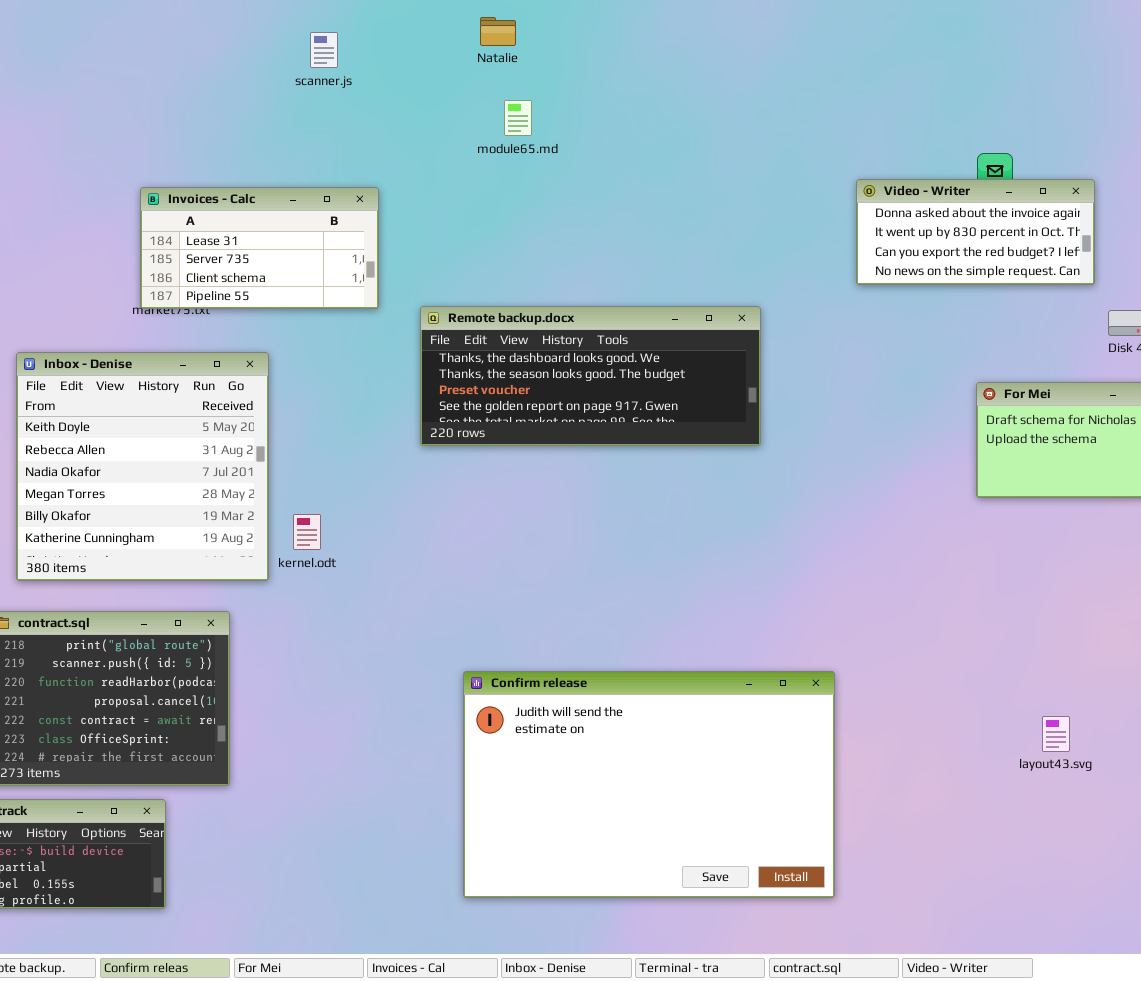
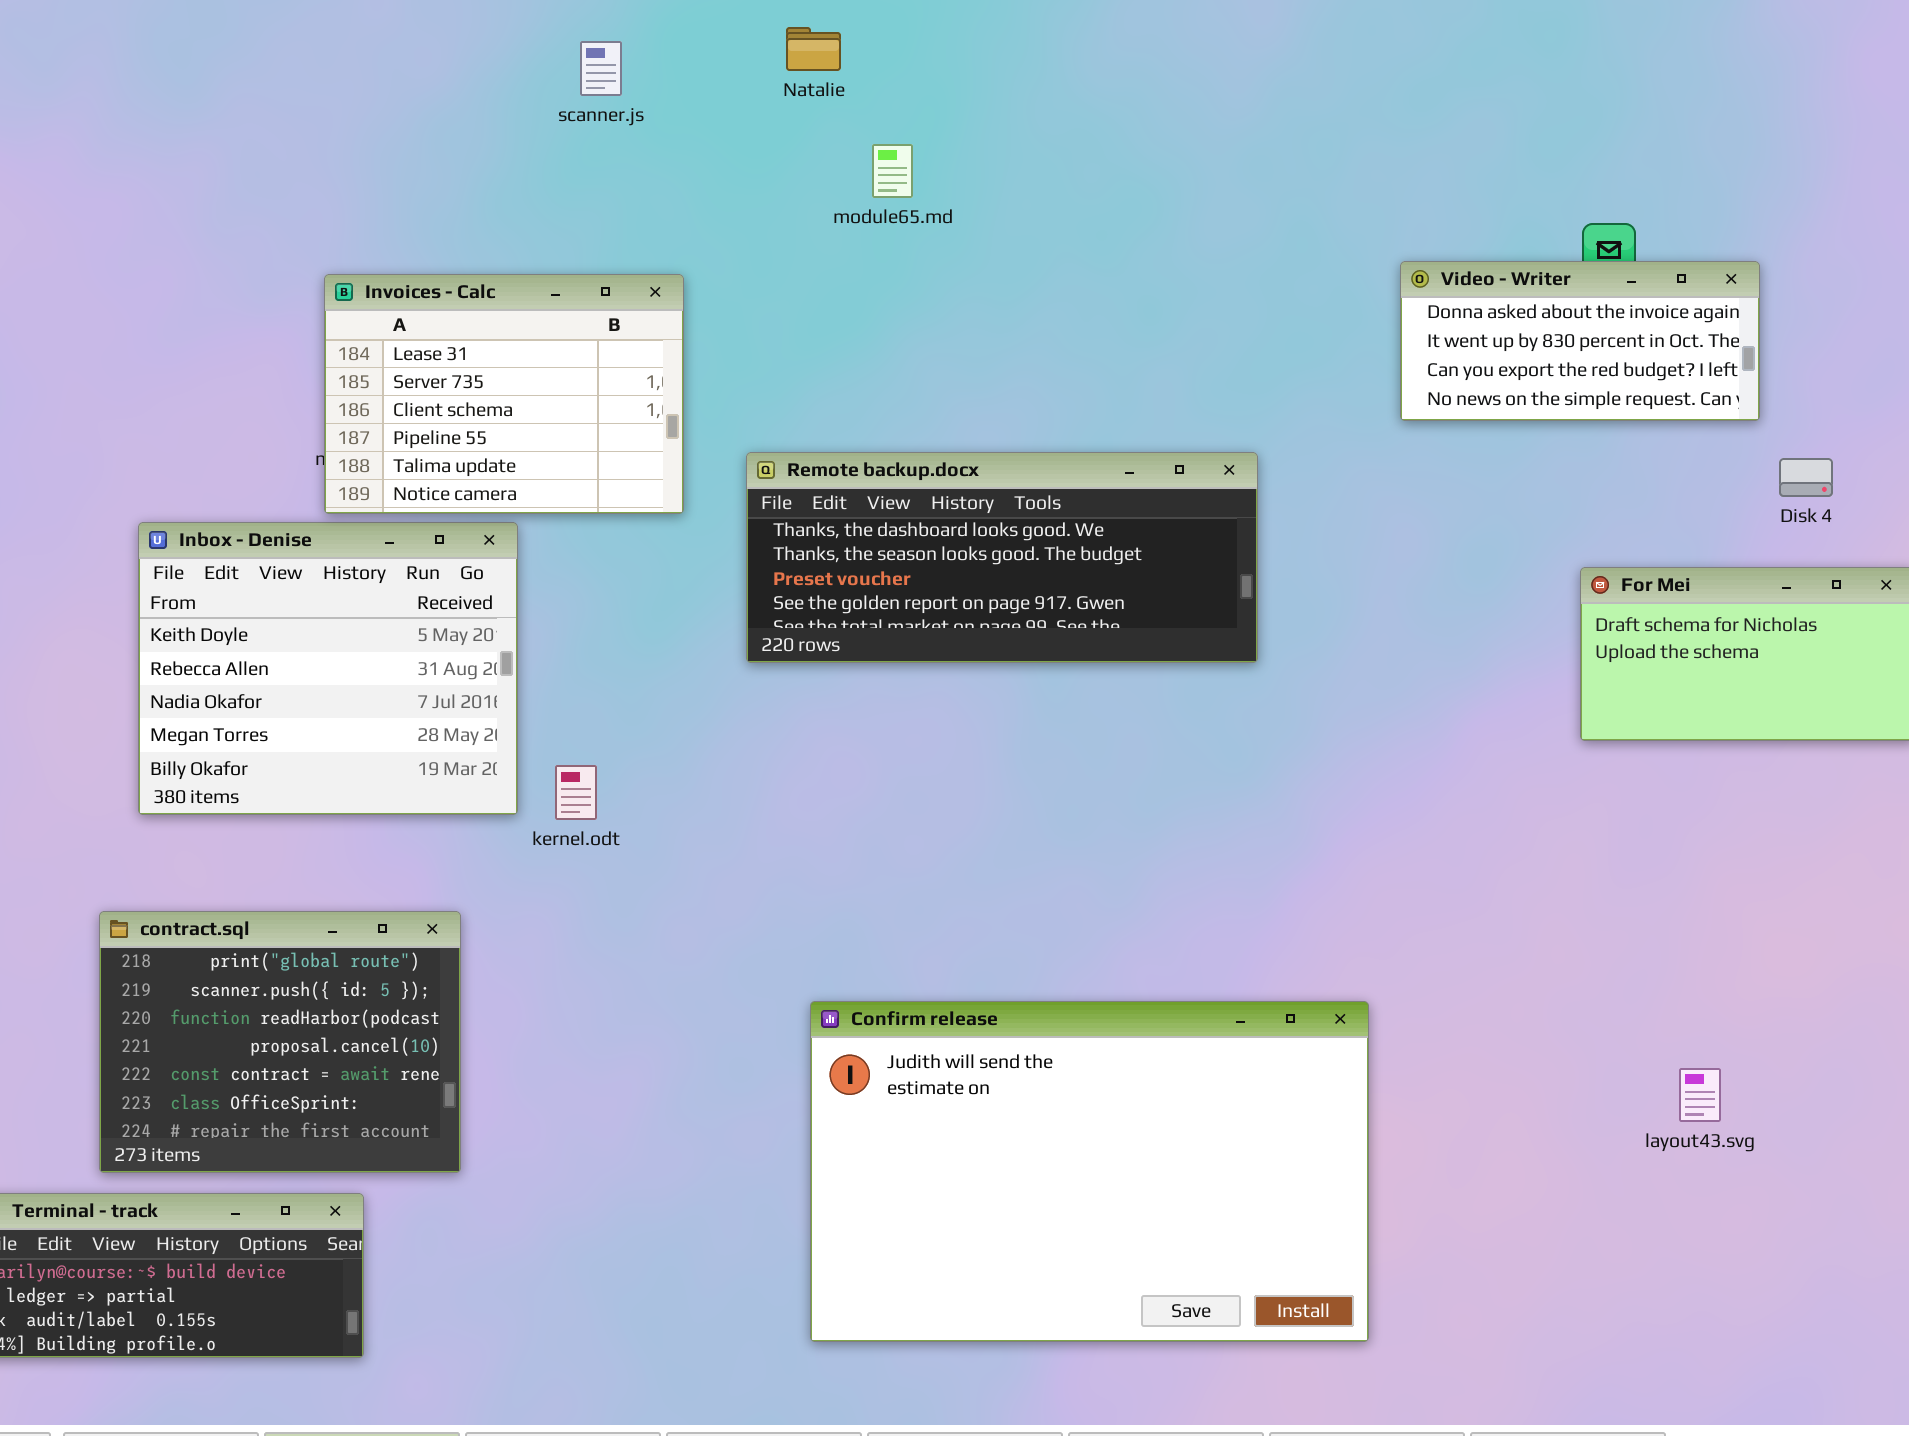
Natalie: [480,17,516,46] -> [786,27,841,71], moved
Invoices - Calc: [140,187,379,309] -> [324,274,684,514], resized
Inbox - Denise: [16,352,269,581] -> [138,522,518,815], resized

